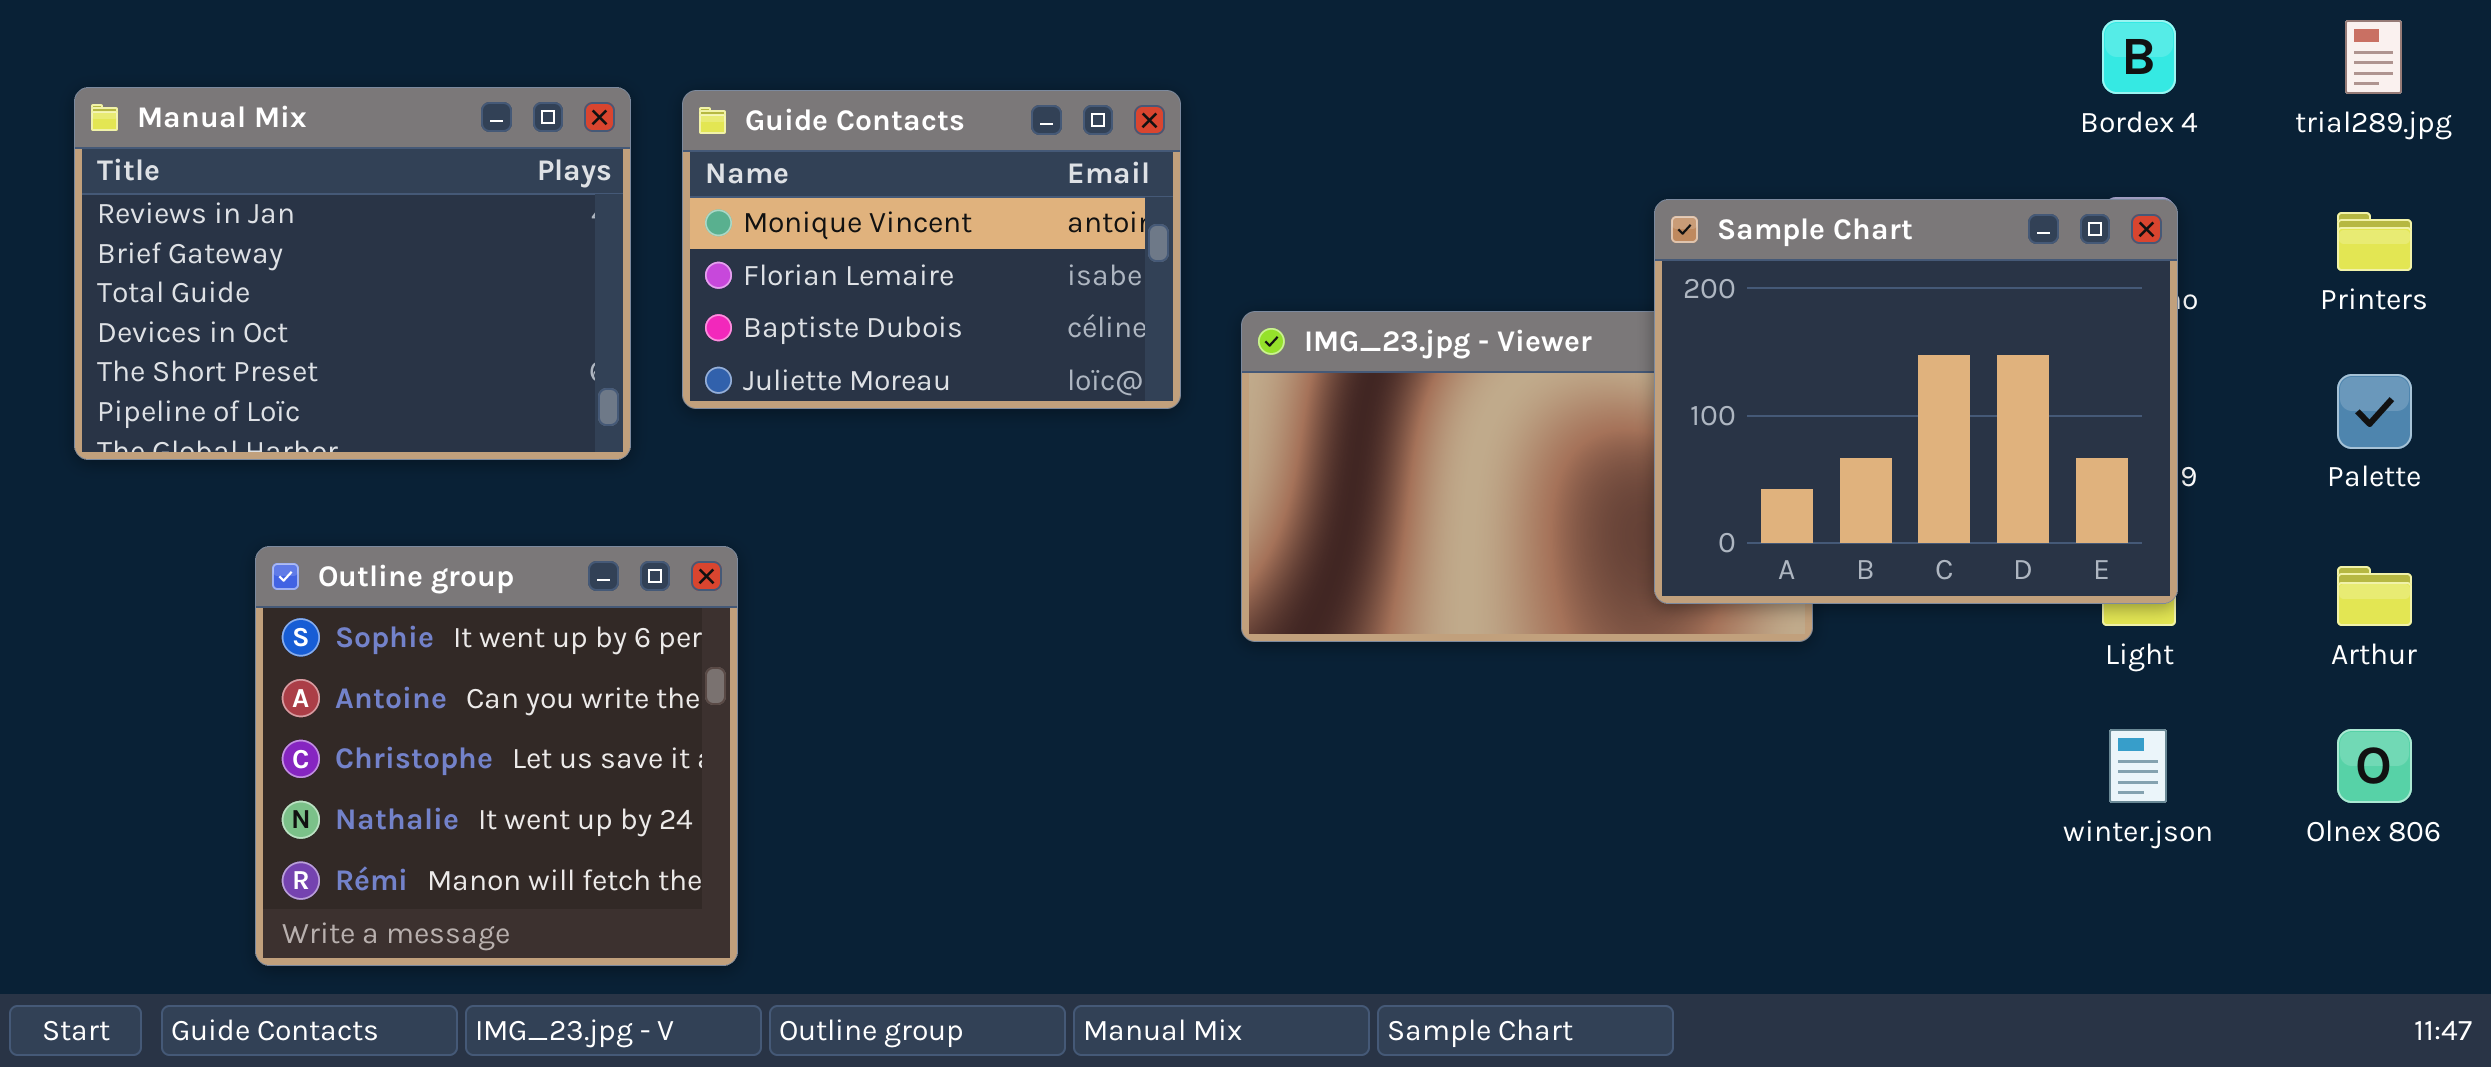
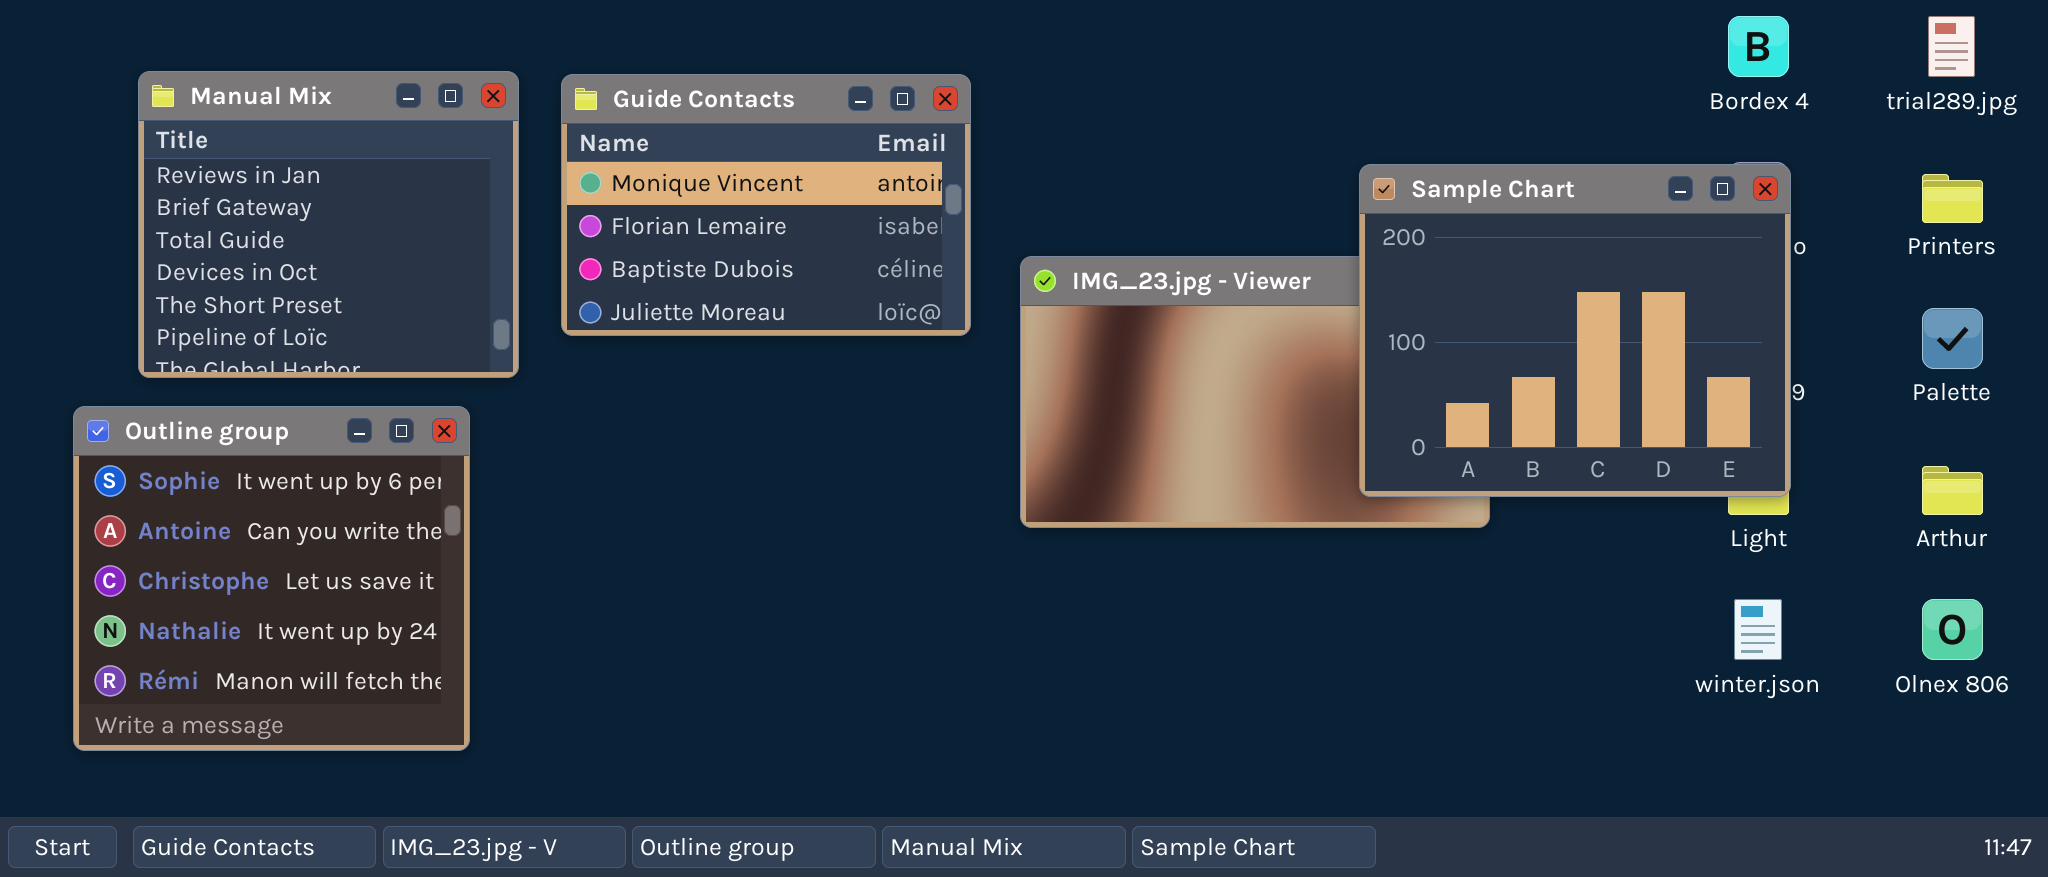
Manual Mix: [74,87,631,460] -> [138,71,519,378], resized
Outline group: [255,546,738,966] -> [73,406,470,751], moved

